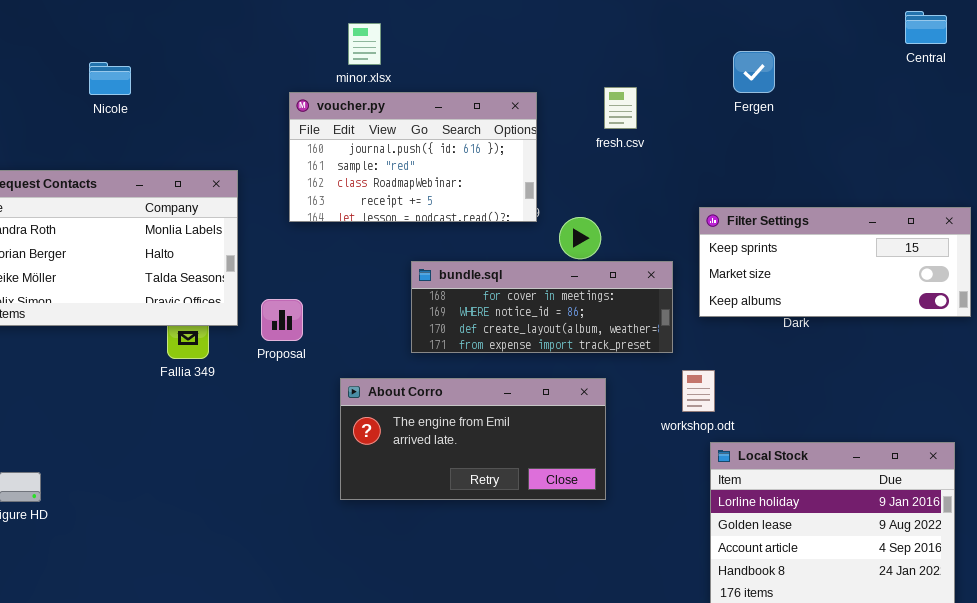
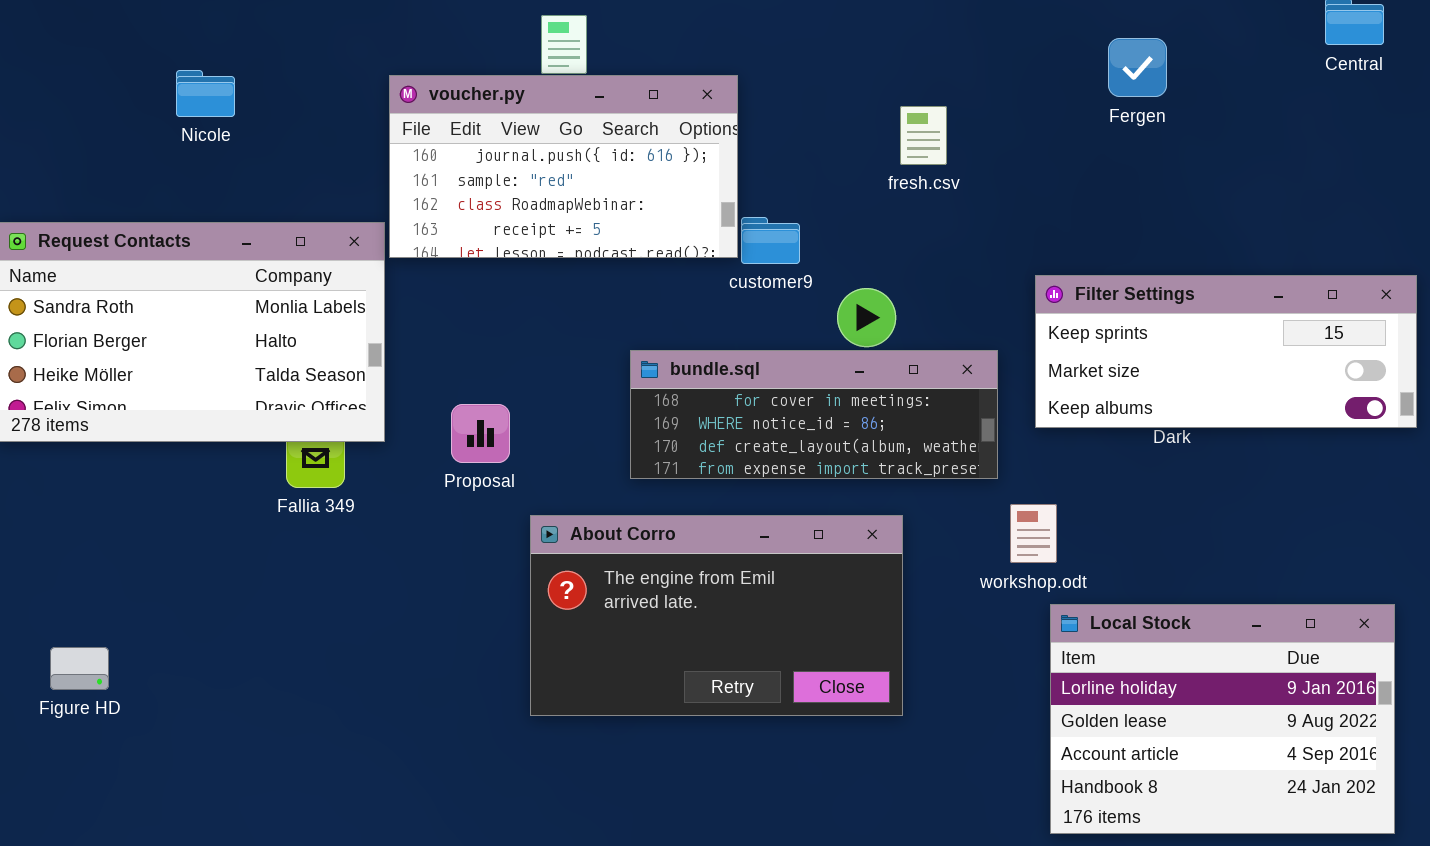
Fergen: [733,51,775,93] -> [1108,38,1167,97], moved
voucher.py: [289,92,537,222] -> [389,75,738,258], moved
Proposal: [261,299,303,341] -> [451,404,510,463], moved
About Corro: [340,378,606,500] -> [530,515,903,716], resized

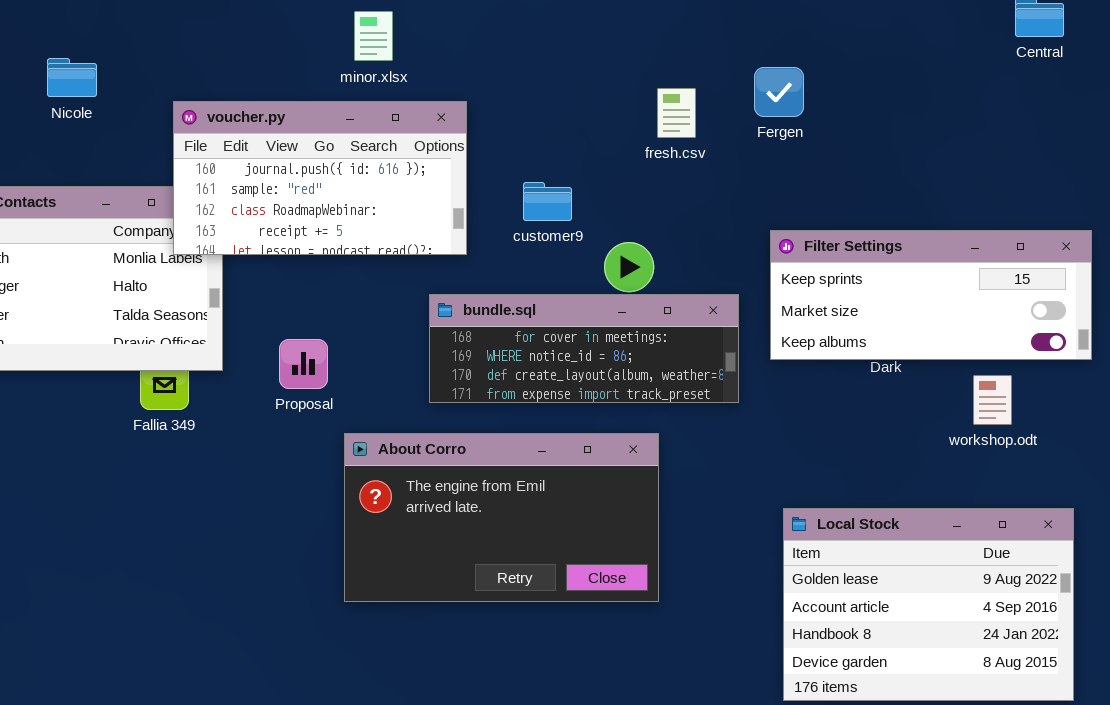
Fergen: [1108,38,1167,97] -> [754,67,804,117], moved
voucher.py: [389,75,738,258] -> [173,101,467,255], moved
workshop.odt: [1010,504,1057,563] -> [973,375,1012,425], moved
Local Stock: [1050,604,1395,834] -> [783,508,1074,701], scrolled down 1 row

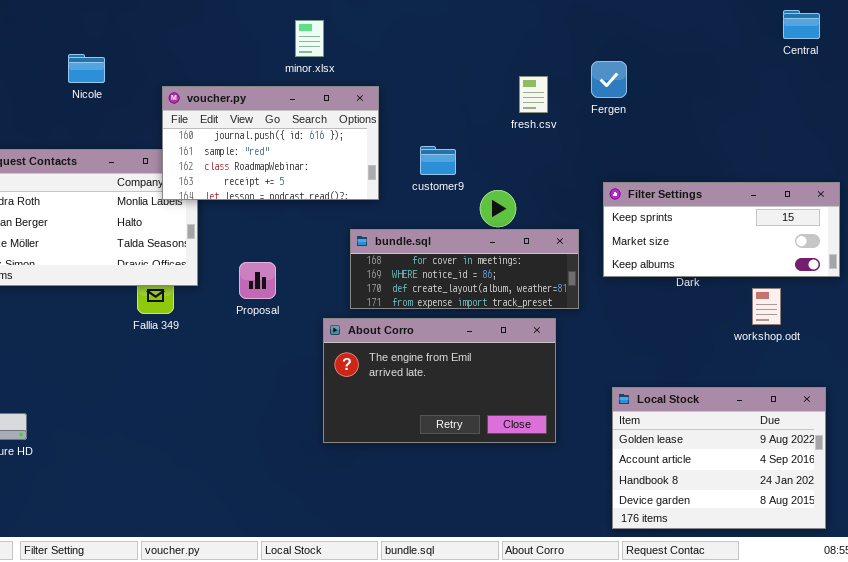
About Corro: [344,433,659,602] -> [323,318,556,443], moved

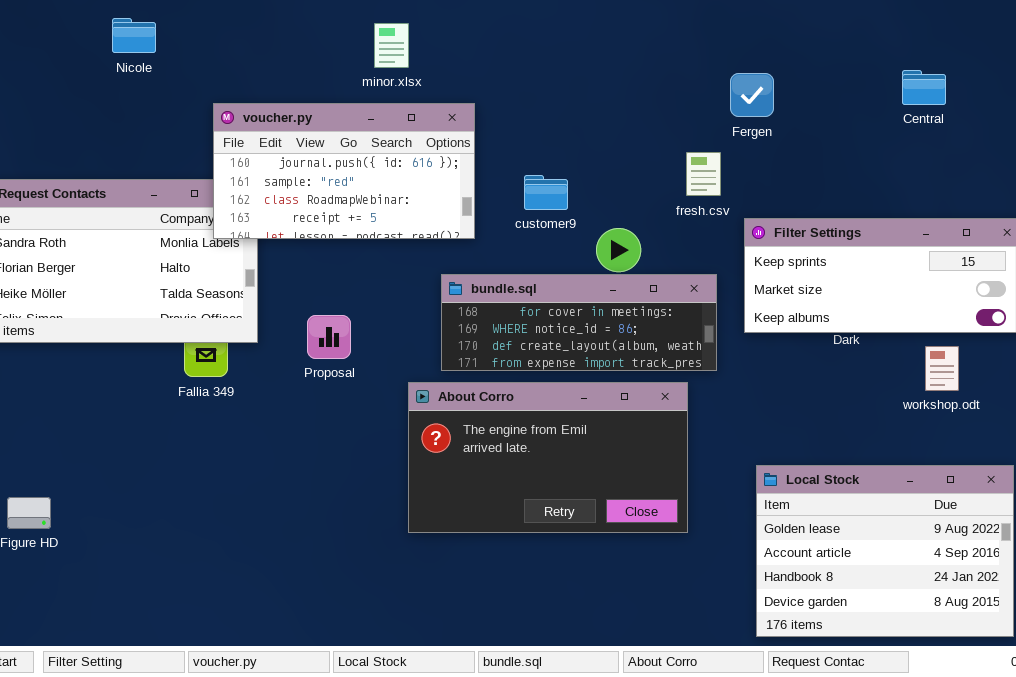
Central: [783,10,820,39] -> [902,70,946,105], moved
Nicole: [68,54,105,83] -> [112,18,156,53], moved
fresh.csv: [519,76,548,113] -> [686,152,721,196], moved

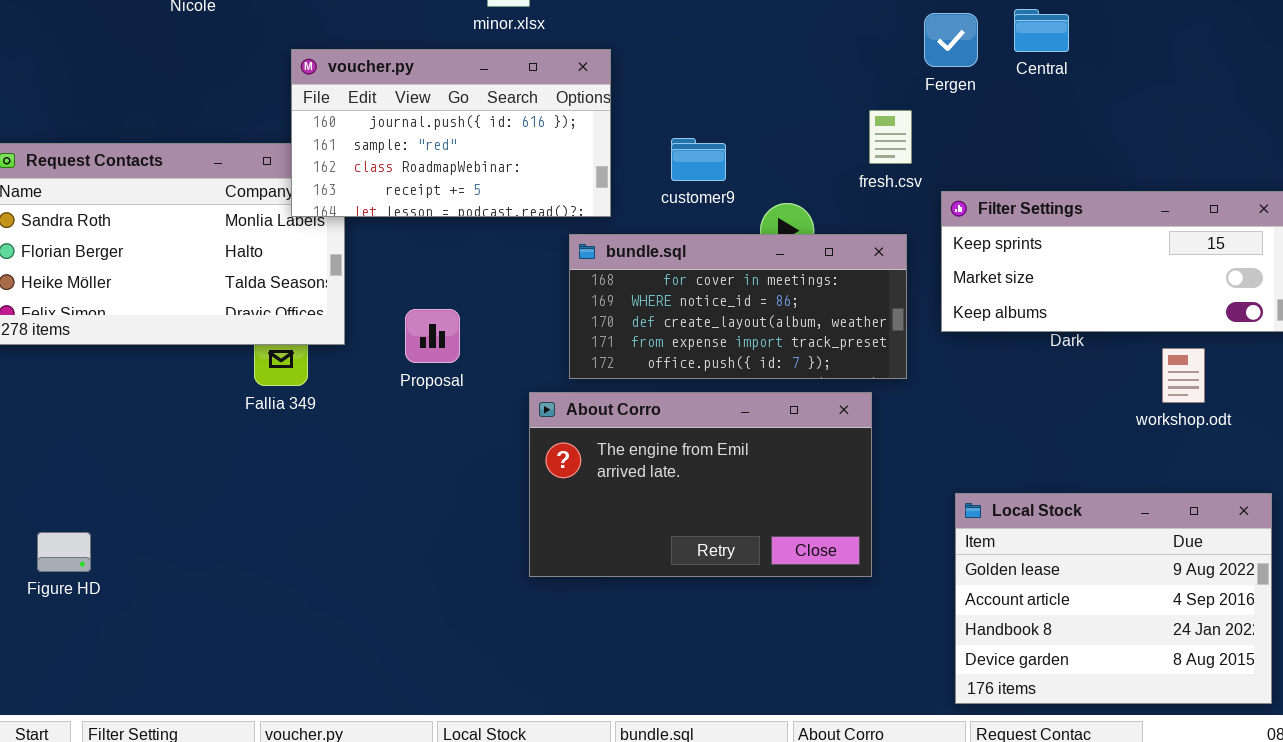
Central: [902,70,946,105] -> [1014,9,1069,52], moved
bundle.sql: [441,274,717,371] -> [569,234,907,379], resized

